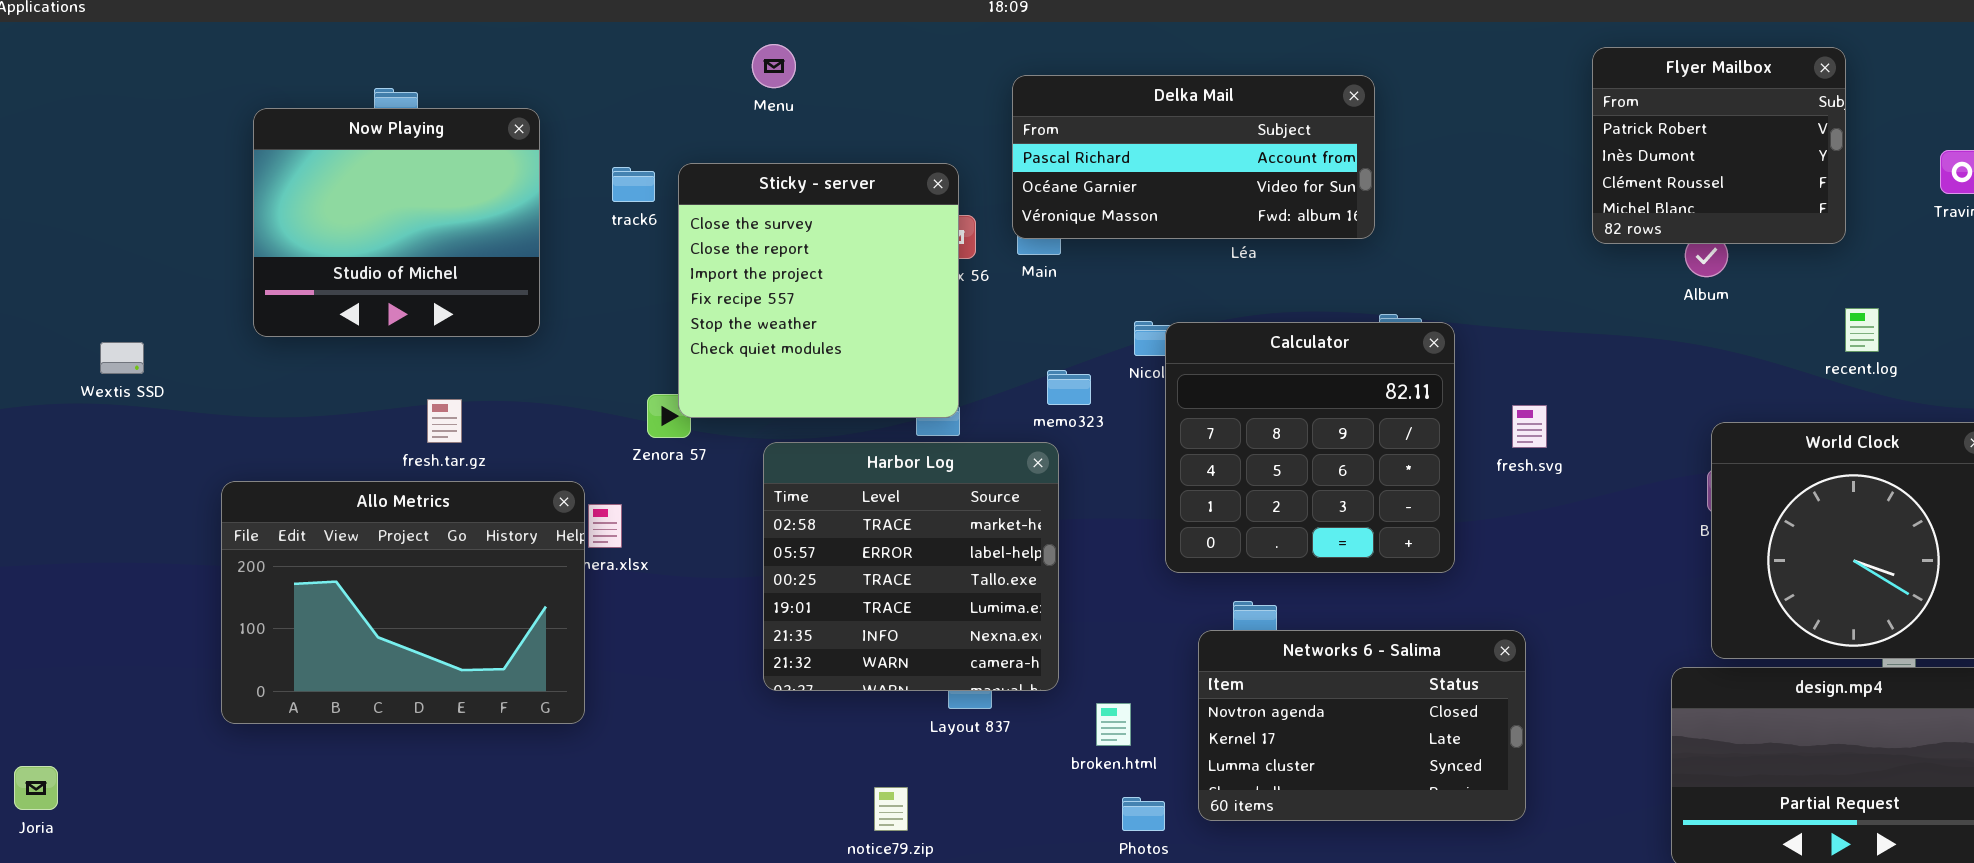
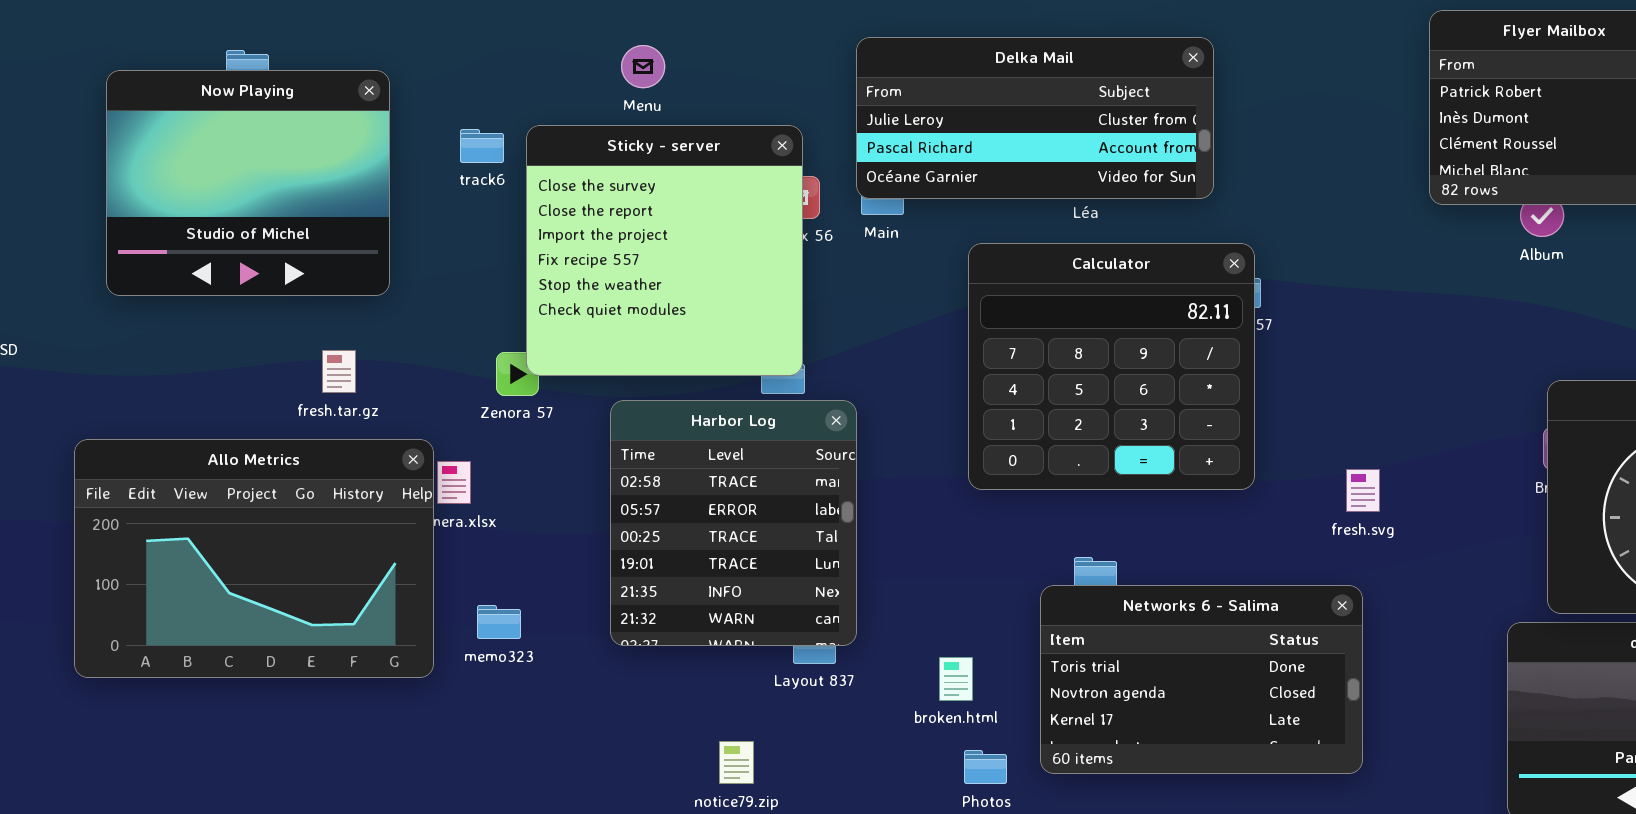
Menu: [752,44,796,88] -> [621,45,665,88], moved
Delka Mail: [1012,75,1375,239] -> [856,37,1214,199], scrolled up 1 row
Calculator: [1165,322,1455,573] -> [968,243,1255,490], moved
memo323: [1047,370,1091,405] -> [477,605,521,639], moved
fresh.tar.gz: [427,399,462,443] -> [322,350,356,393], moved
fresh.svg: [1512,405,1547,448] -> [1346,469,1380,512], moved
Harbor Log: [763,442,1059,691] -> [610,400,857,646], resized
Networks 6 - Salima: [1198,630,1526,821] -> [1040,585,1363,774], scrolled up 1 row

